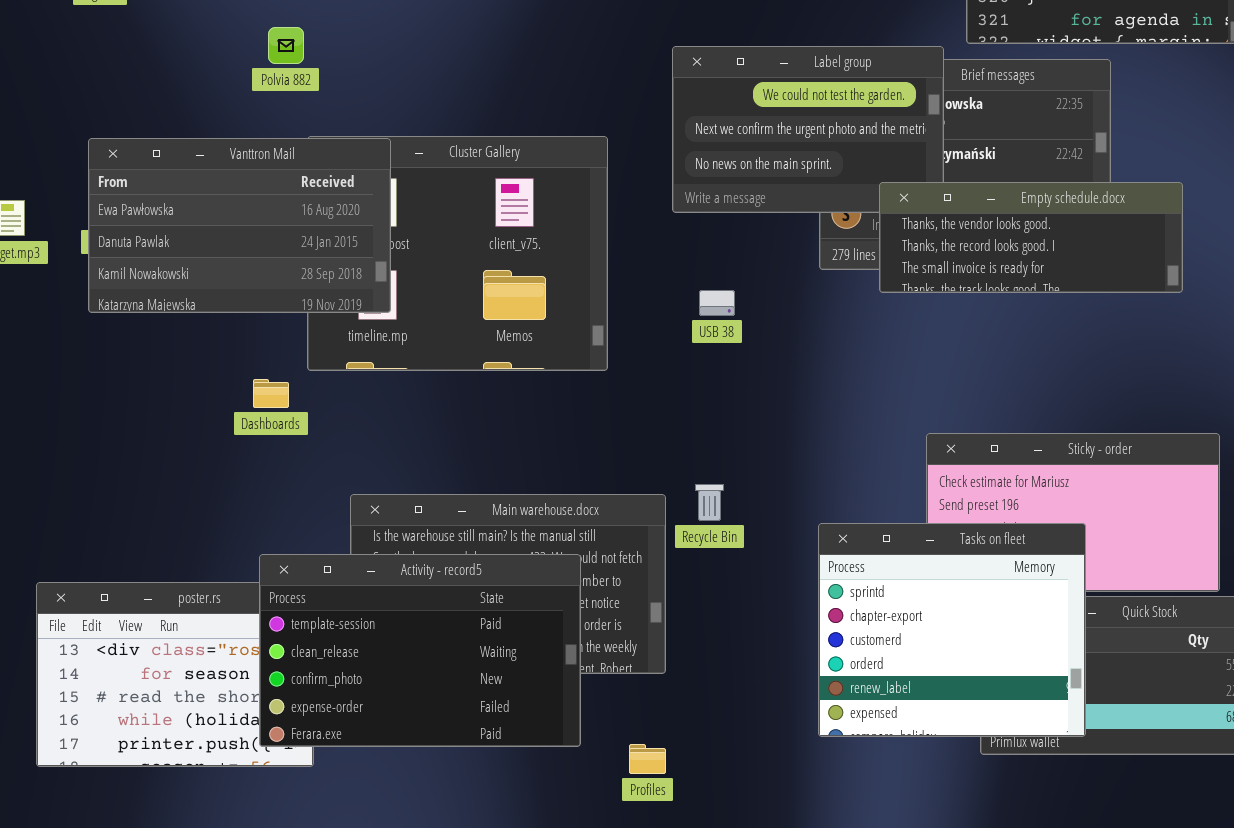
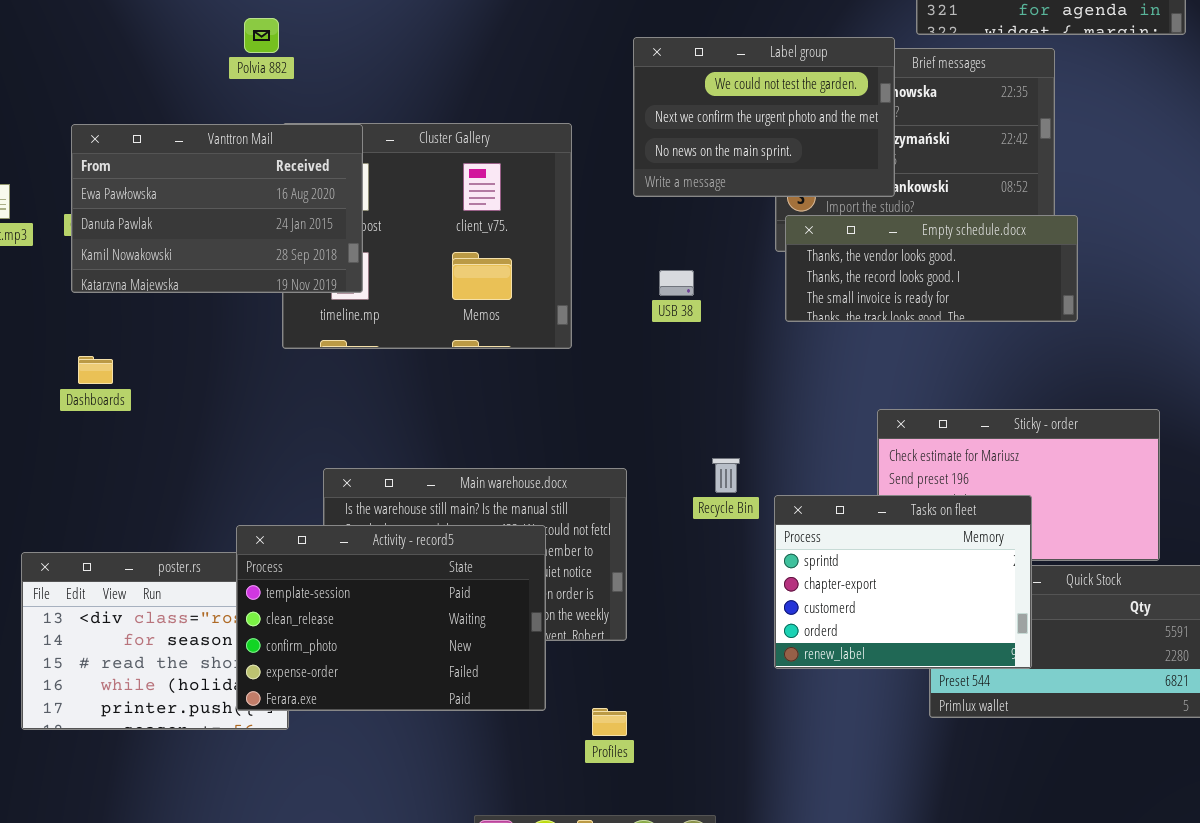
Empty schedule.docx: [879,182,1183,293] -> [785,215,1078,322], moved
Dashboards: [253,379,289,408] -> [78,356,113,384], moved
Recycle Bin: [695,484,724,521] -> [712,458,740,493], moved
Tasks on fleet: [818,523,1086,737] -> [774,495,1032,669], resized

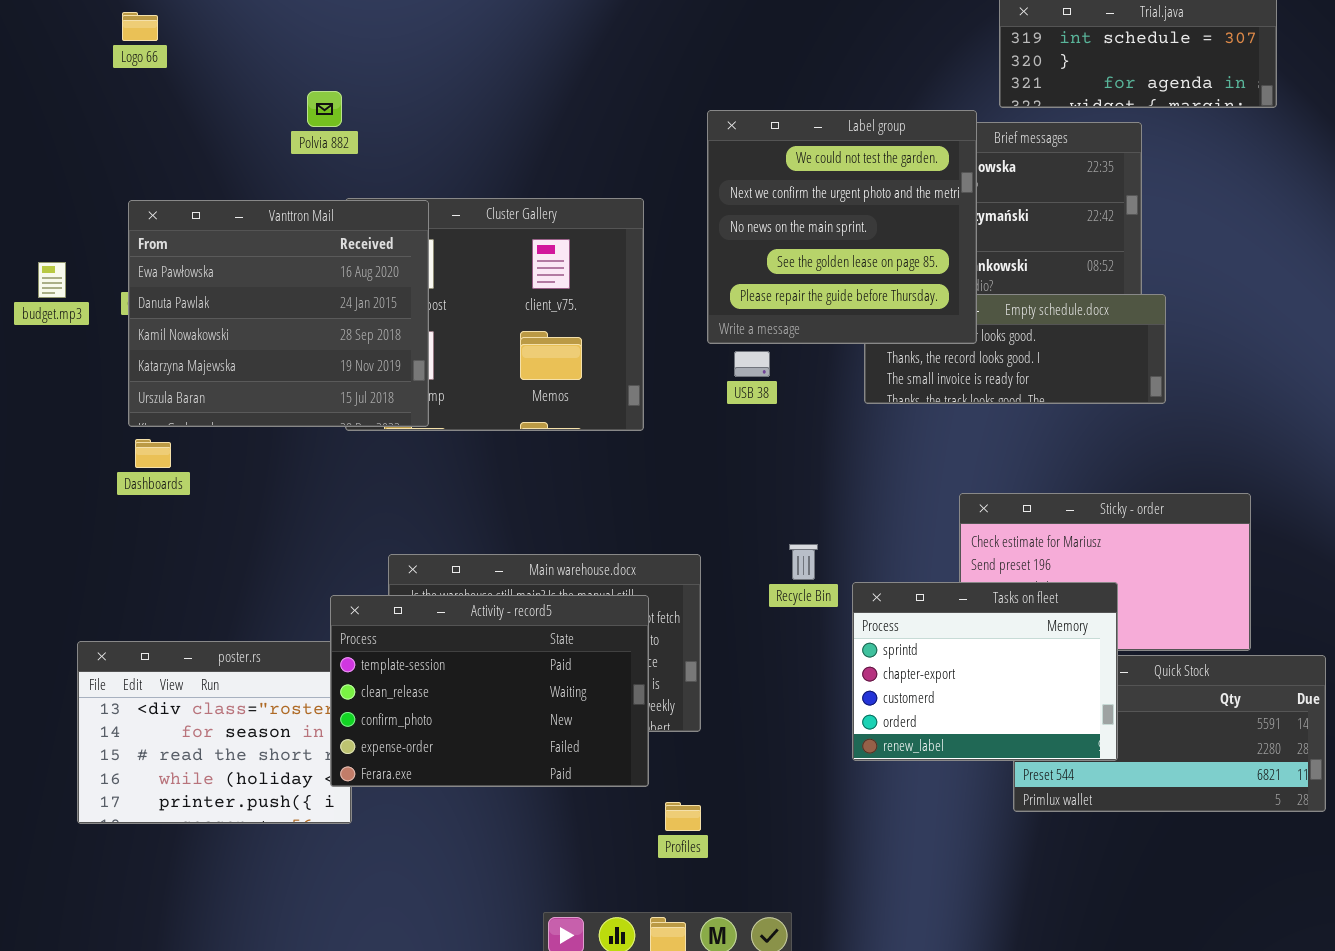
Label group: [633,37,895,197] -> [707,110,977,344], resized
Vanttron Mail: [71,124,363,293] -> [128,200,429,427], resized
Activity - record5: [236,525,546,711] -> [330,595,649,787], moved

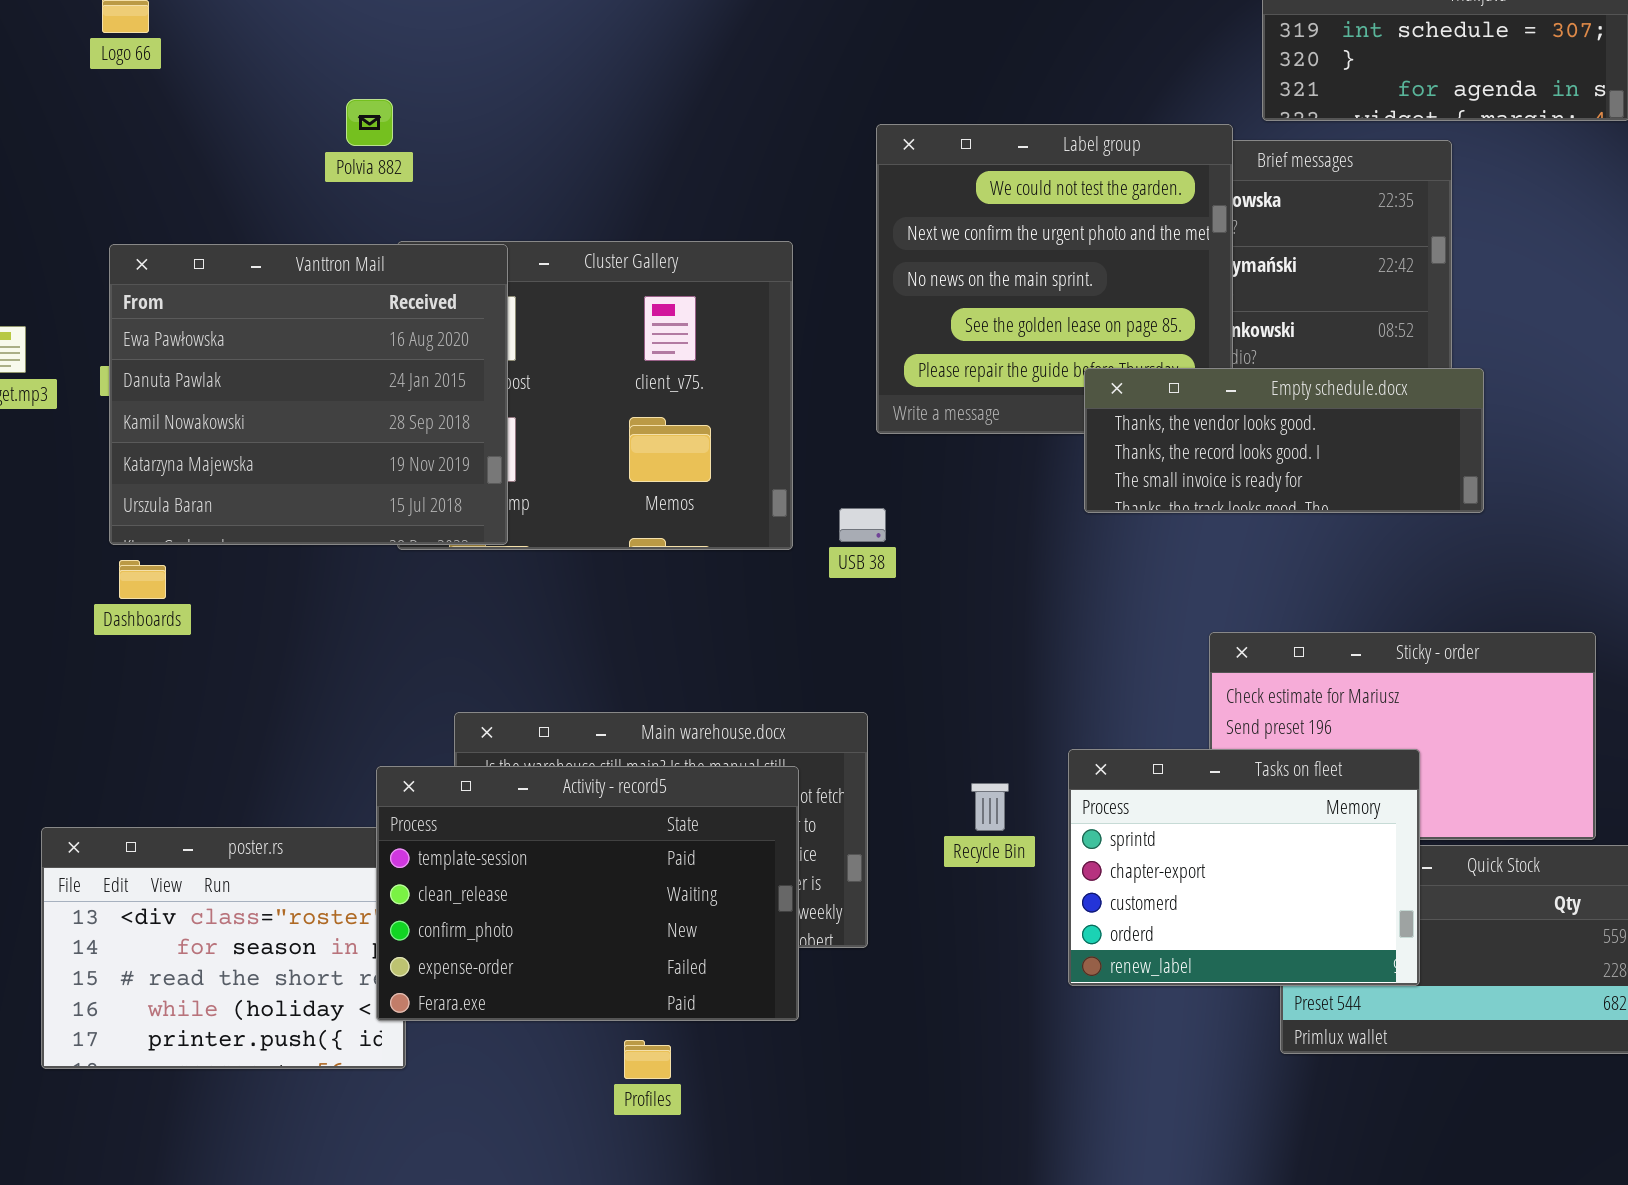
Empty schedule.docx: [864,294,1166,404] -> [1084,368,1484,513], raised
USB 38: [734,351,770,377] -> [839,508,886,542], moved
Recycle Bin: [789,544,818,580] -> [971,783,1009,831], moved
Profiles: [665,802,701,831] -> [624,1040,671,1079], moved

